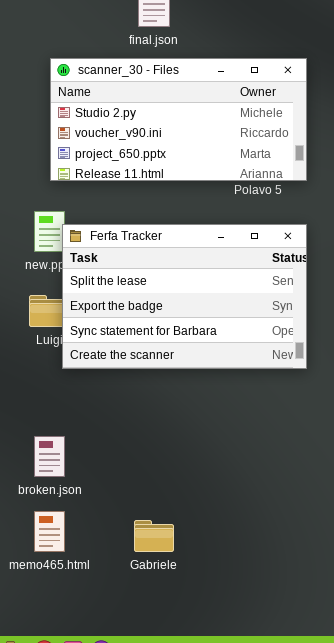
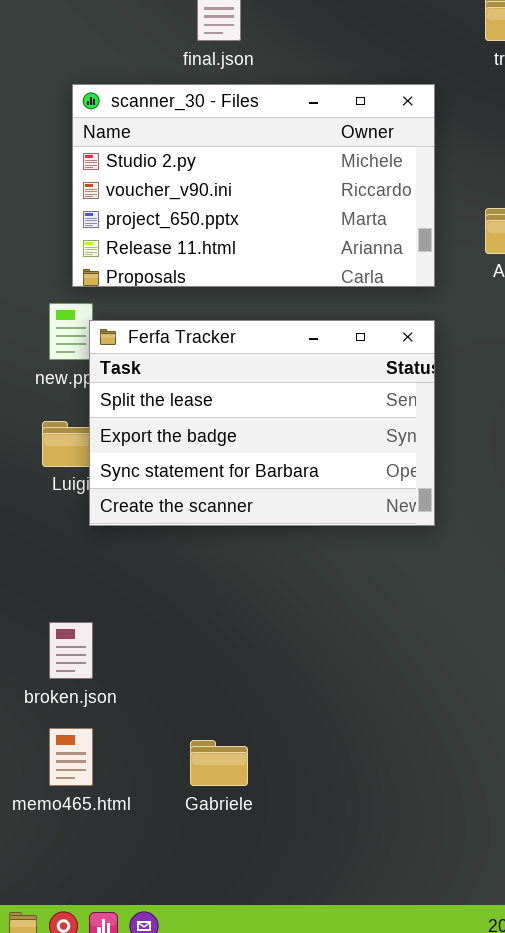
scanner_30 - Files: [50,58,307,181] -> [72,84,435,287], resized

